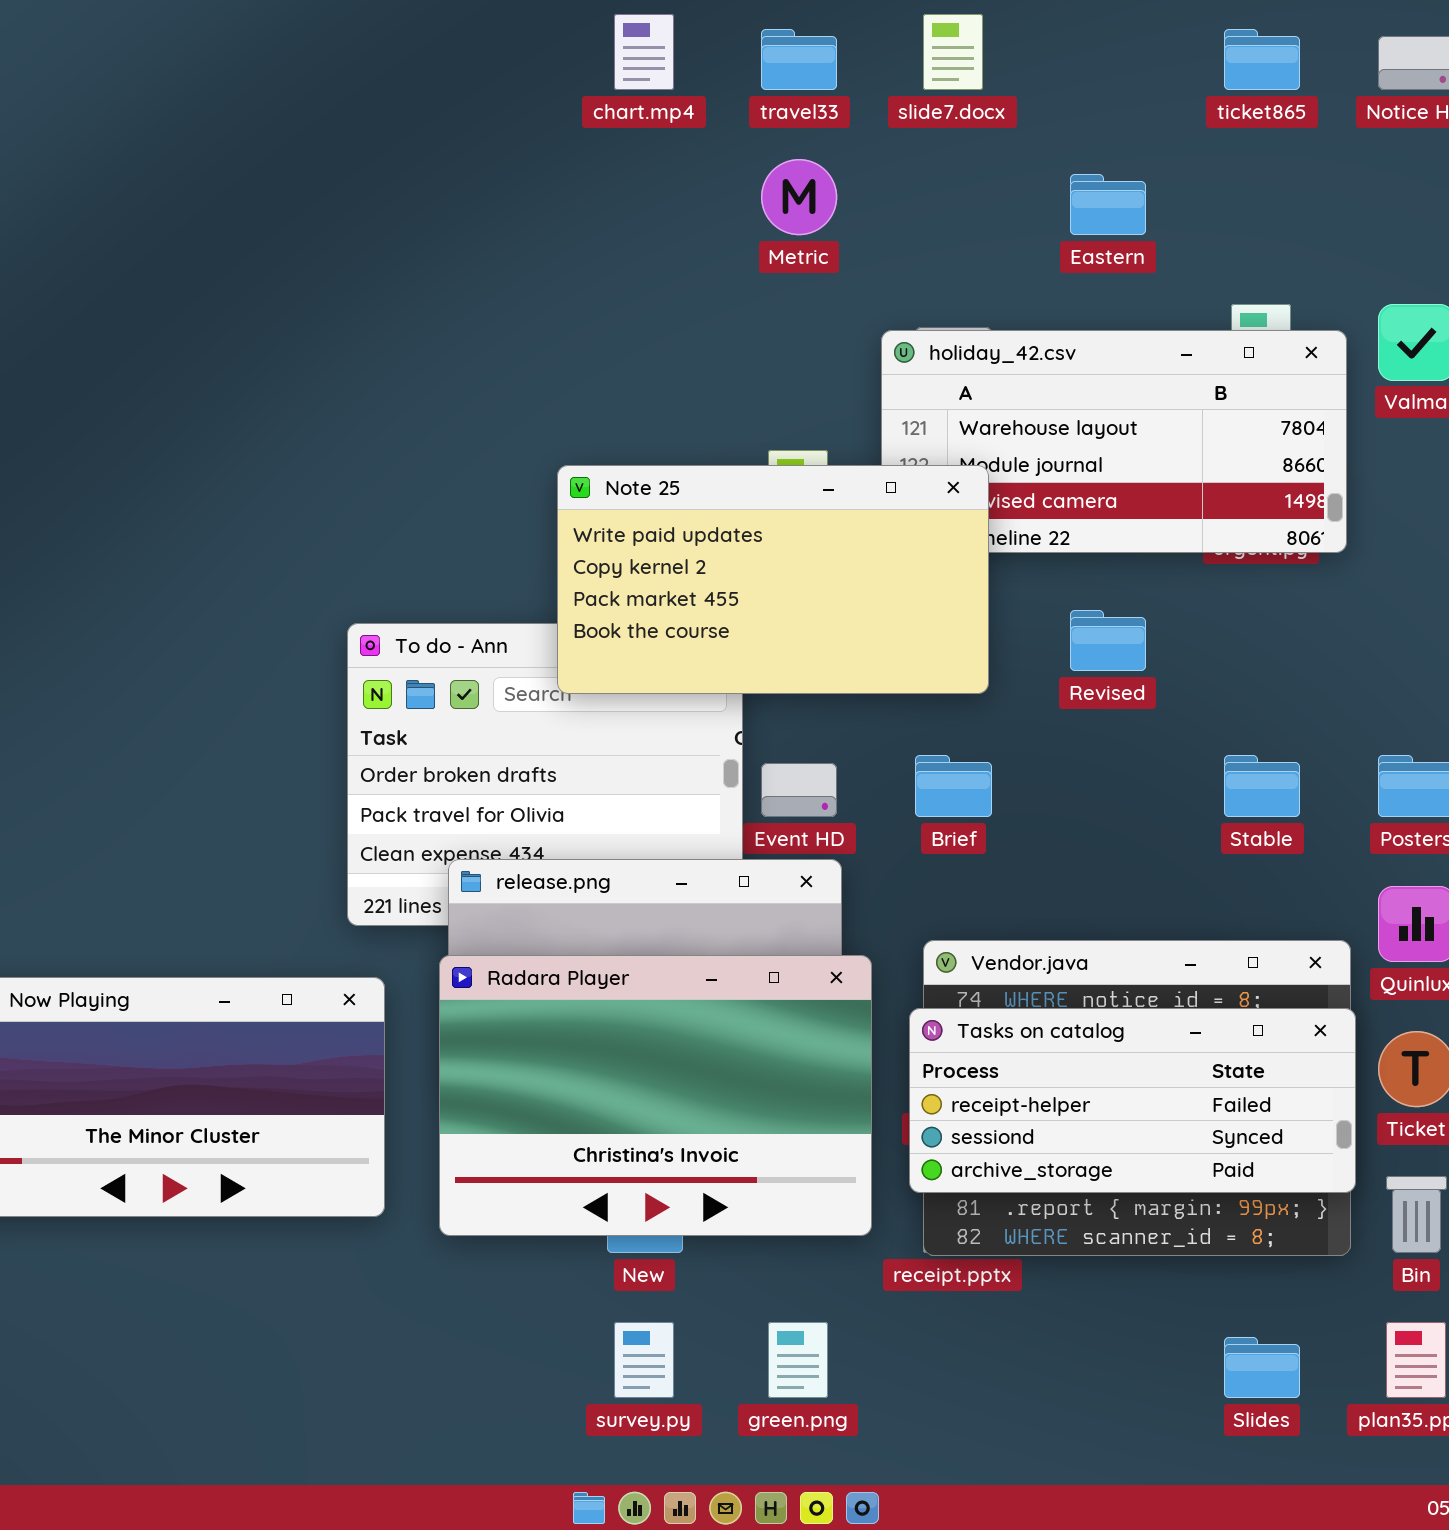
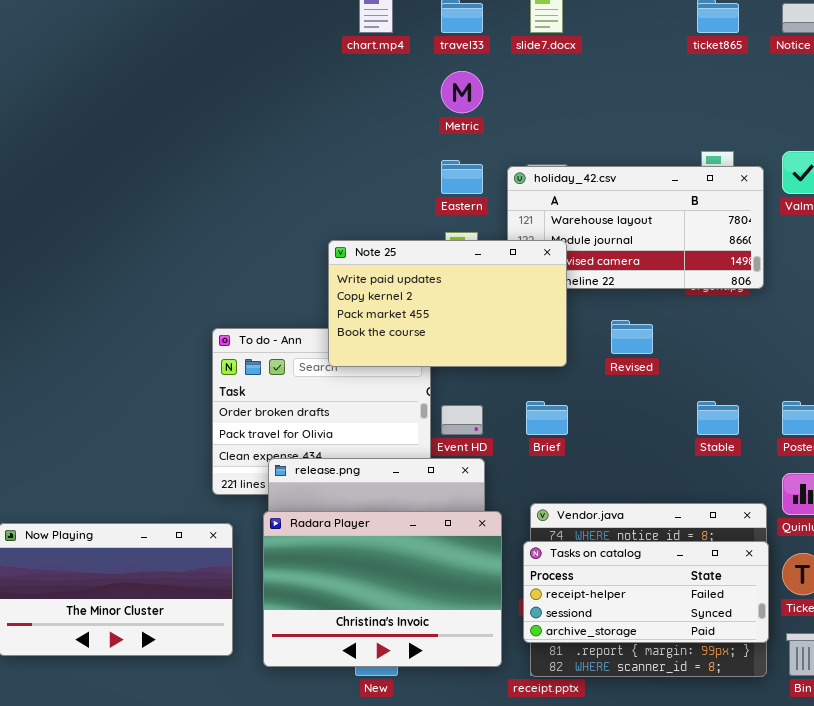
Eastern: [1070,174,1146,235] -> [441,160,483,194], moved

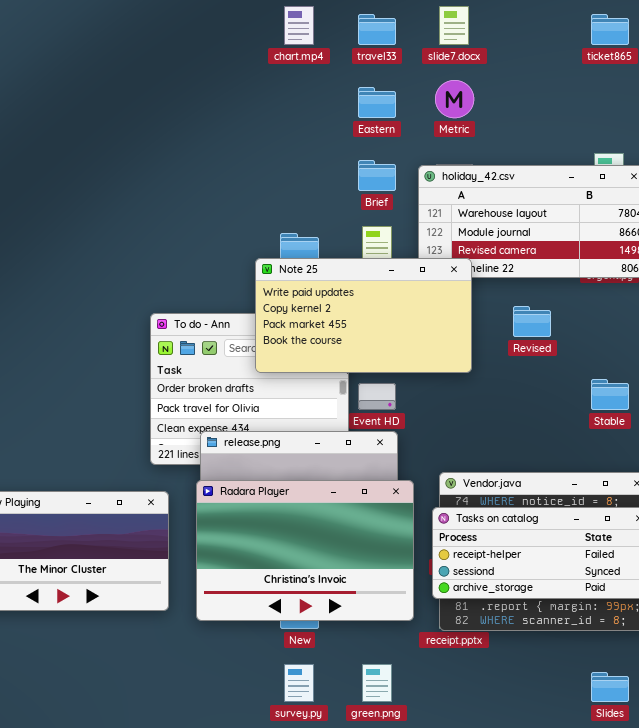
Metric: [441,71,483,113] -> [435,80,474,118], moved
Eastern: [441,160,483,194] -> [358,87,396,118], moved
Note 25: [328,240,567,367] -> [255,258,472,373], moved
Brief: [526,401,568,435] -> [358,160,396,191], moved

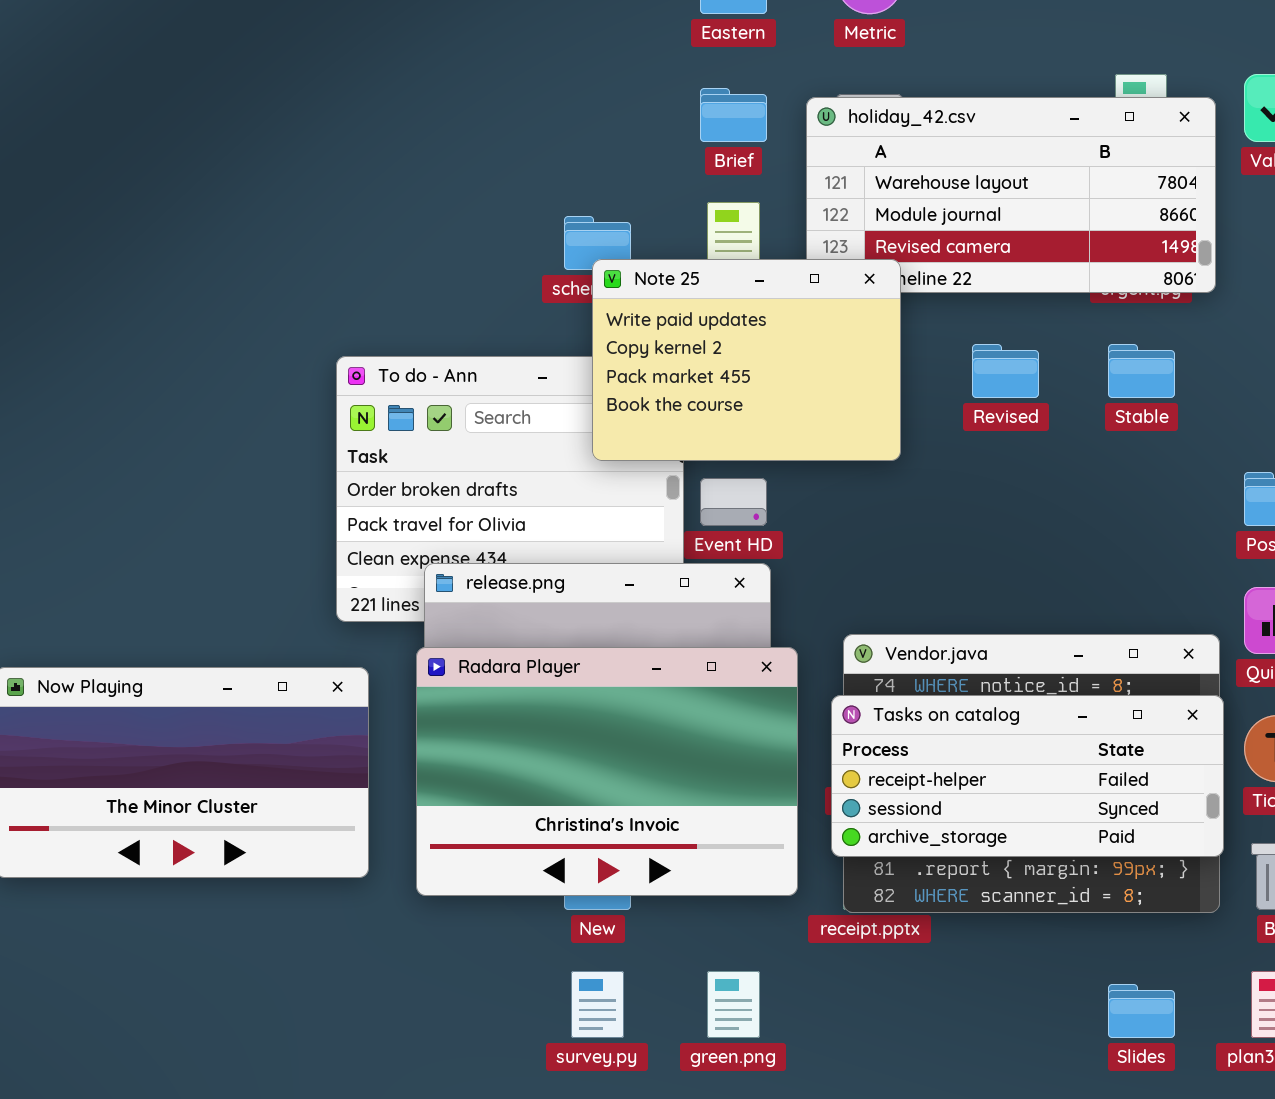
Note 25: [255,258,472,373] -> [592,259,901,461], resized
Stable: [591,379,629,410] -> [1108,344,1175,398], moved

